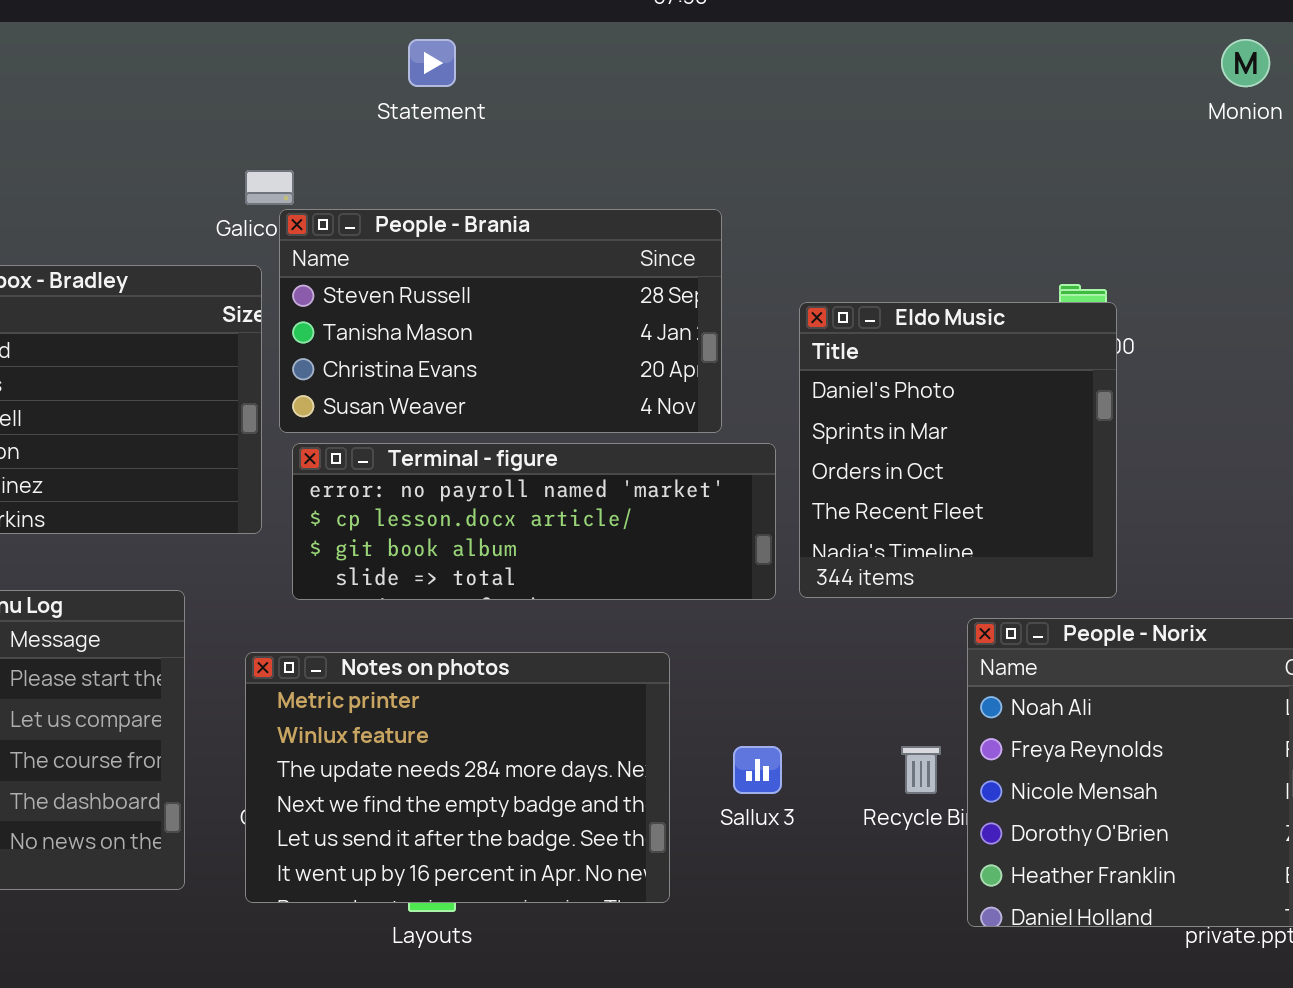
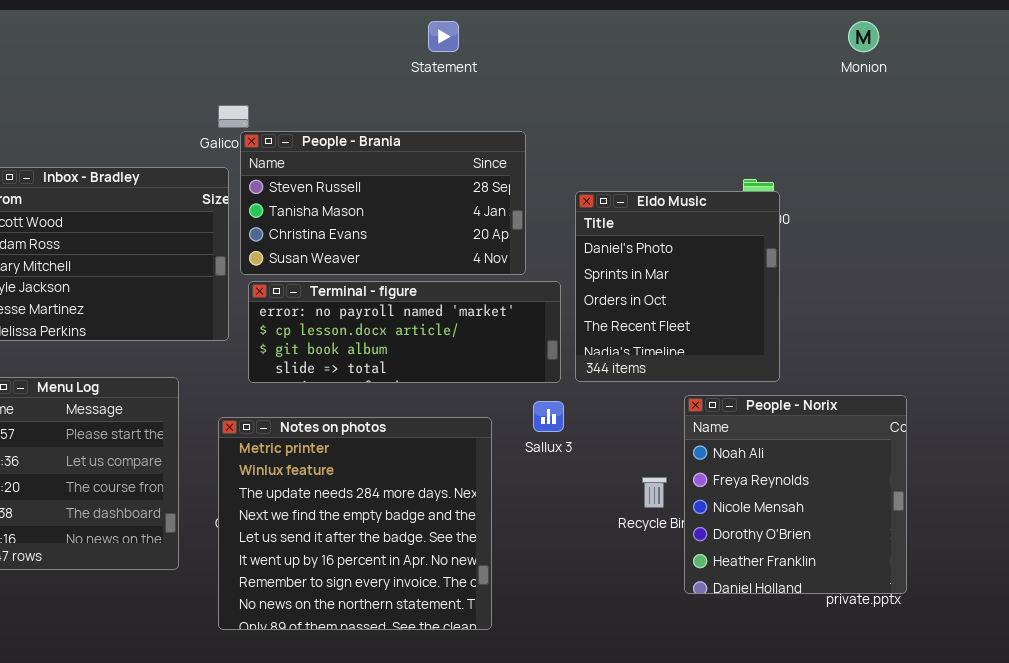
Statement: [408,39,456,87] -> [428,21,459,52], moved
Notes on photos: [245,652,670,903] -> [218,417,492,630], resized
Sallux 3: [733,746,782,794] -> [533,401,564,432], moved

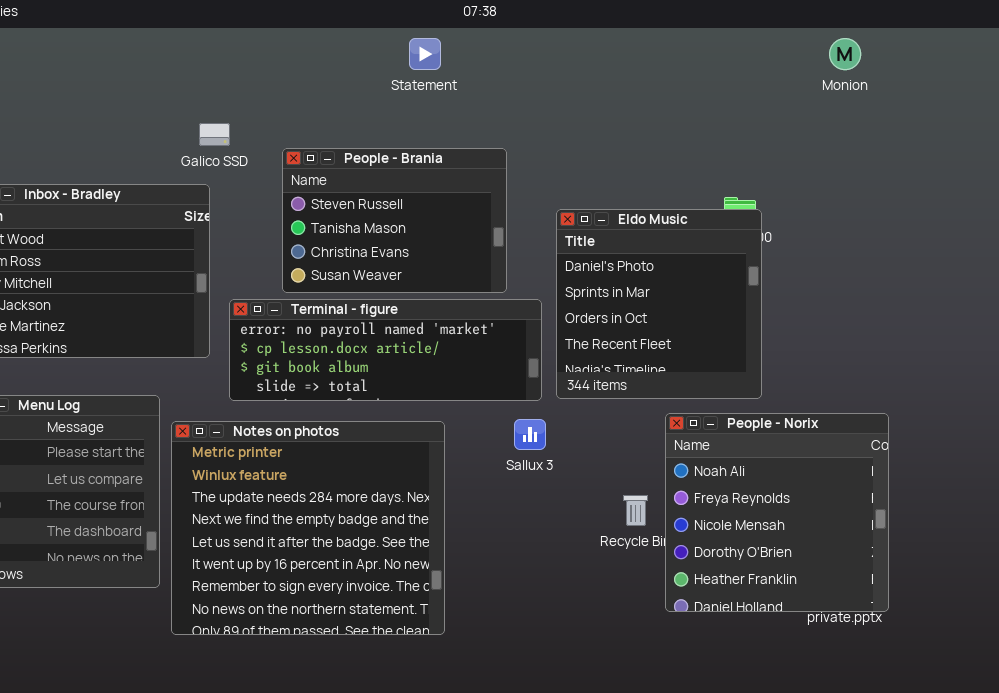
People - Brania: [240,131,526,275] -> [282,148,507,293], resized
Notes on photos: [218,417,492,630] -> [171,421,445,635], moved

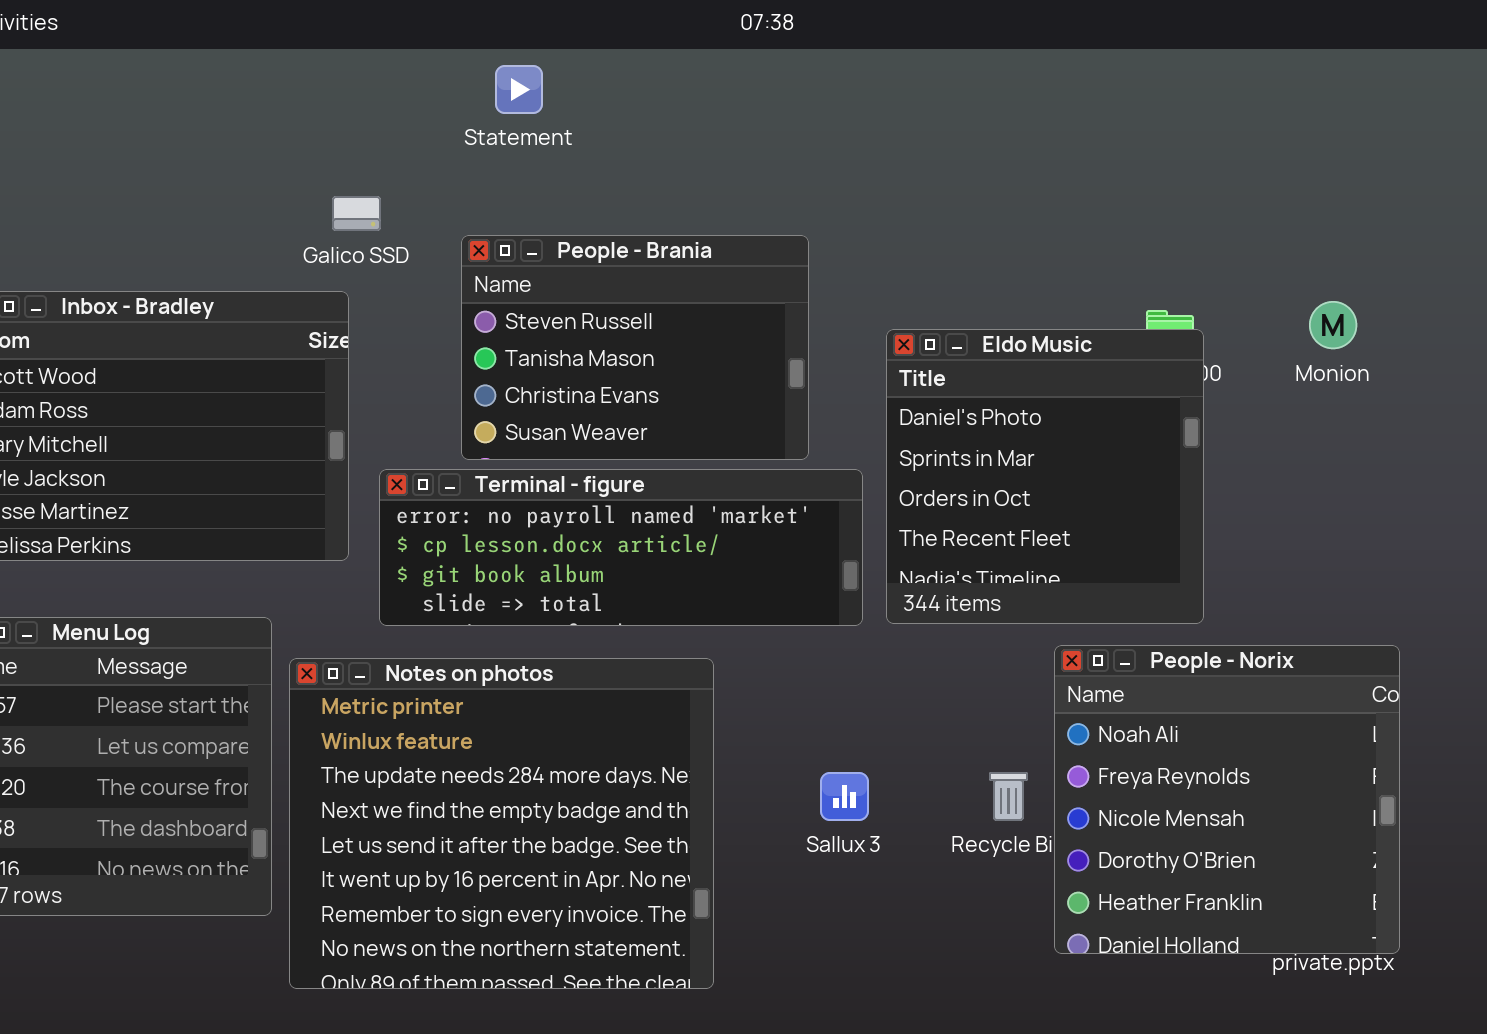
Statement: [409,38,441,70] -> [495,65,543,114], moved
Monion: [829,38,861,70] -> [1309,301,1357,349], moved
Sallux 3: [514,419,546,450] -> [820,772,869,821], moved

